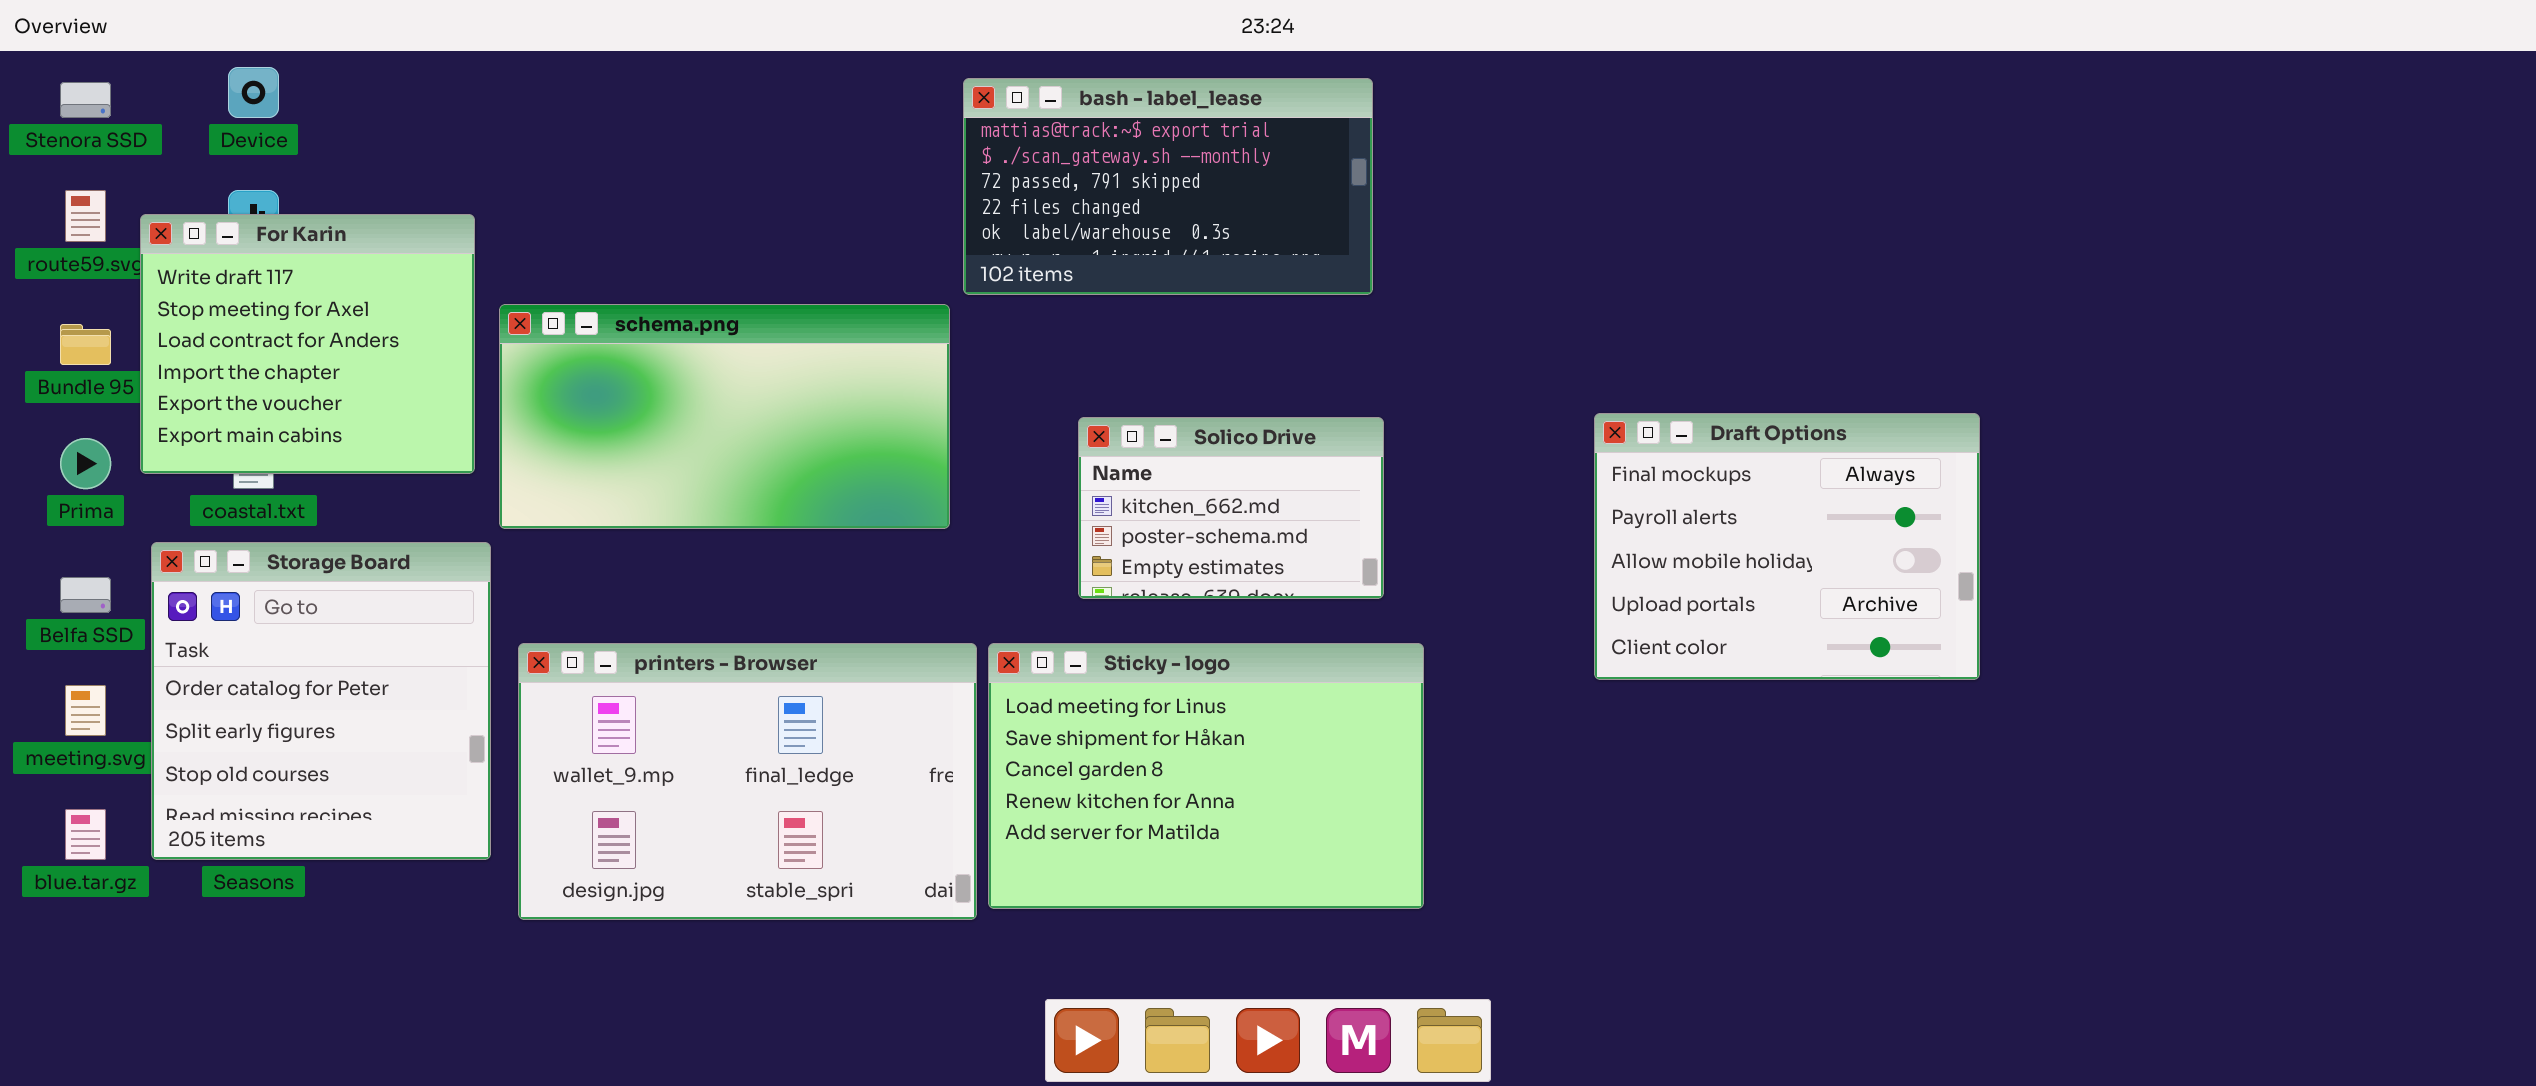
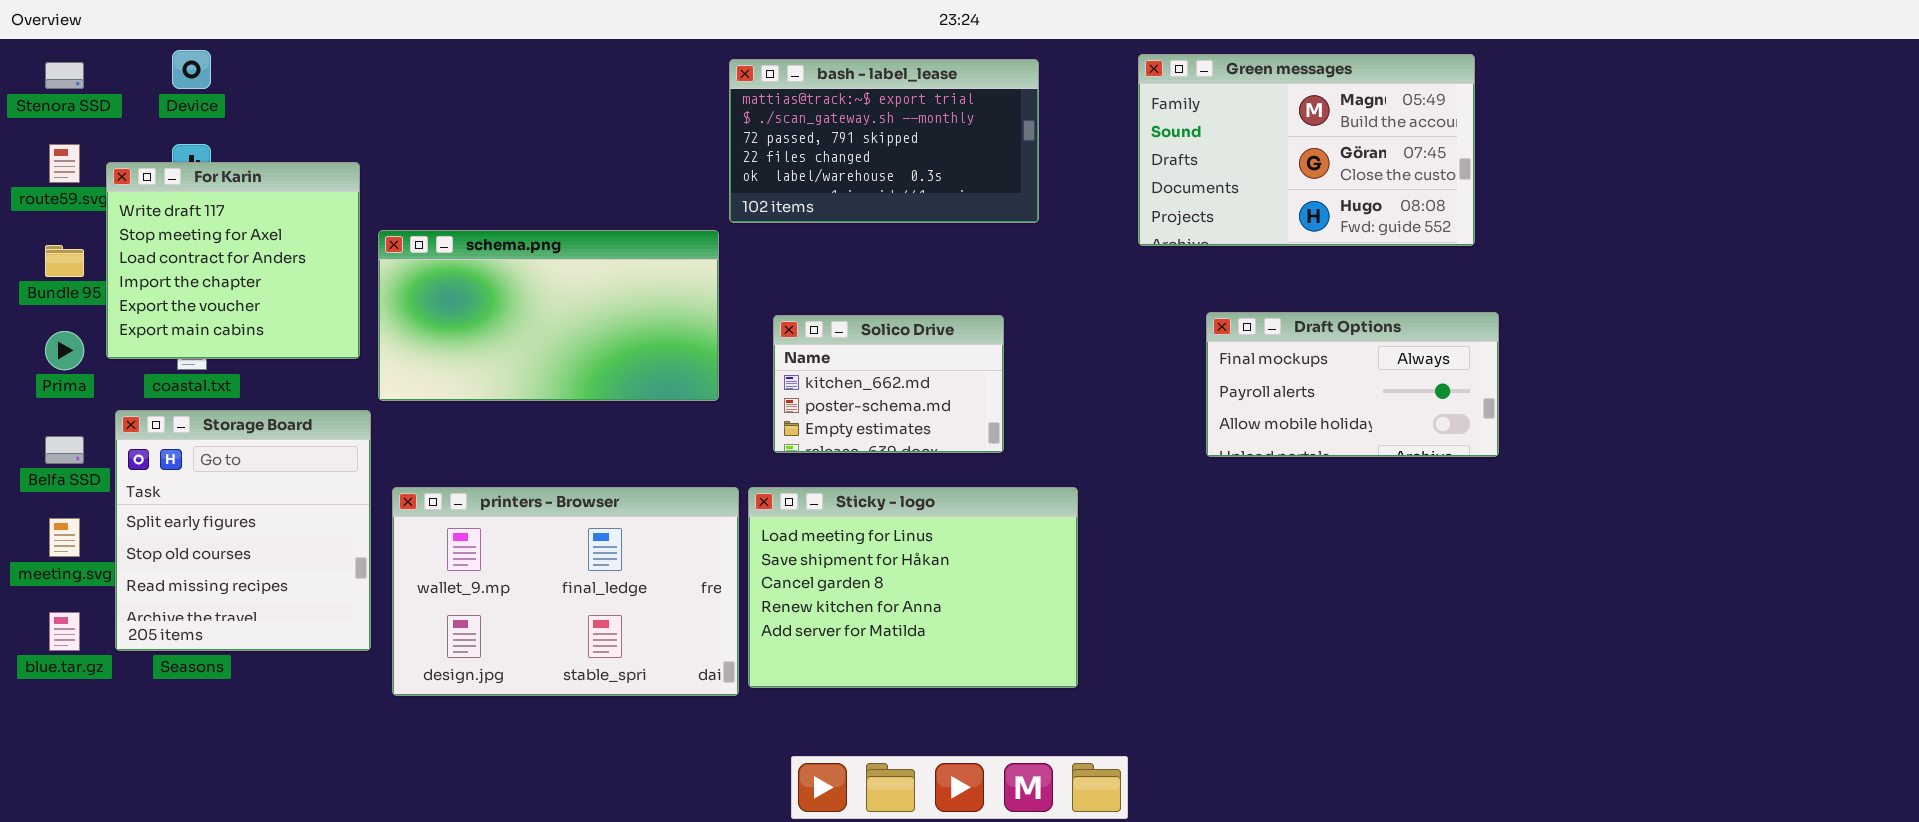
Green messages: none -> [1138,54,1475,246], opened
Draft Options: [1594,413,1980,680] -> [1206,312,1499,457], resized
Solico Drive: [1078,417,1384,599] -> [773,315,1004,453], moved
Storage Board: [151,542,491,860] -> [115,410,371,651], scrolled down 1 row

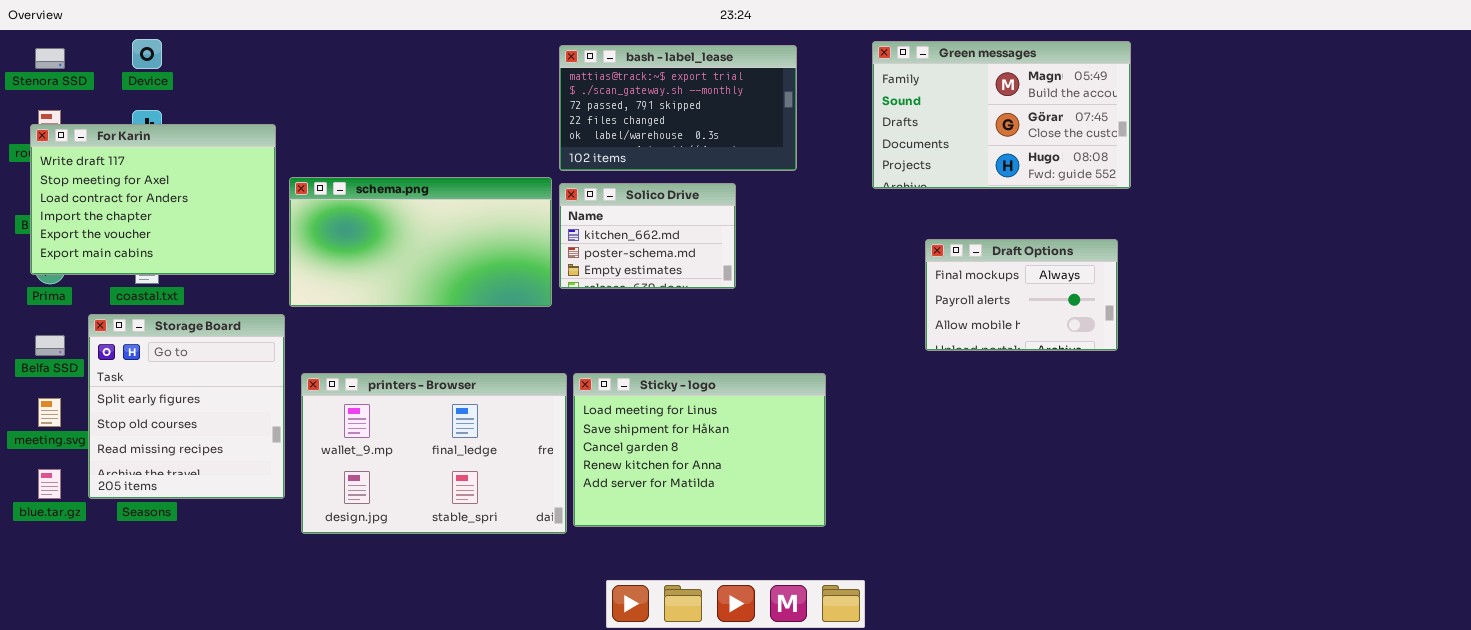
For Karin: [106,162,360,359] -> [30,124,276,275], resized
Draft Options: [1206,312,1499,457] -> [925,239,1118,351], resized
Solico Drive: [773,315,1004,453] -> [559,183,736,289], moved

